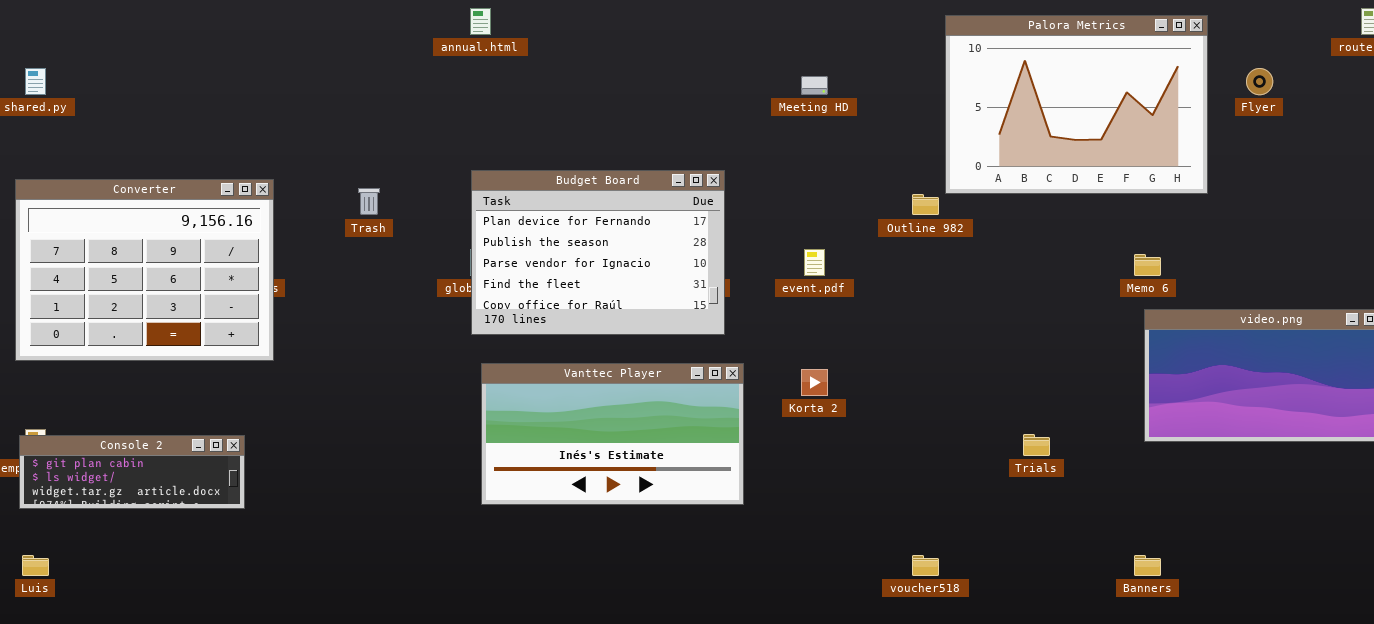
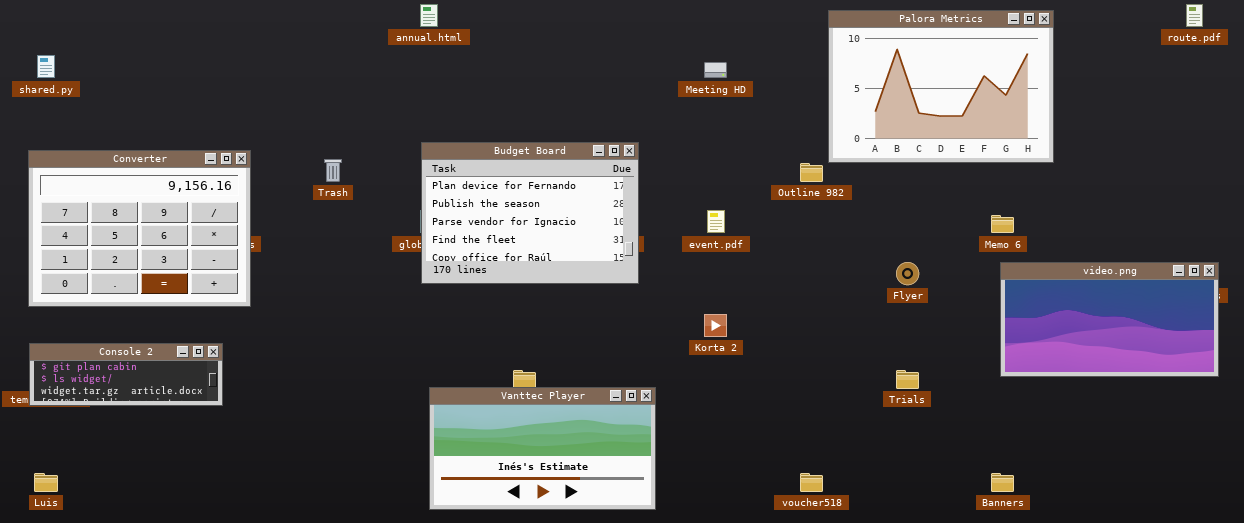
Flyer: [1246,68,1273,95] -> [896,262,919,285], moved
Vanttec Player: [481,363,744,505] -> [429,387,656,510], moved
Console 2: [19,435,245,509] -> [29,343,223,406], moved

